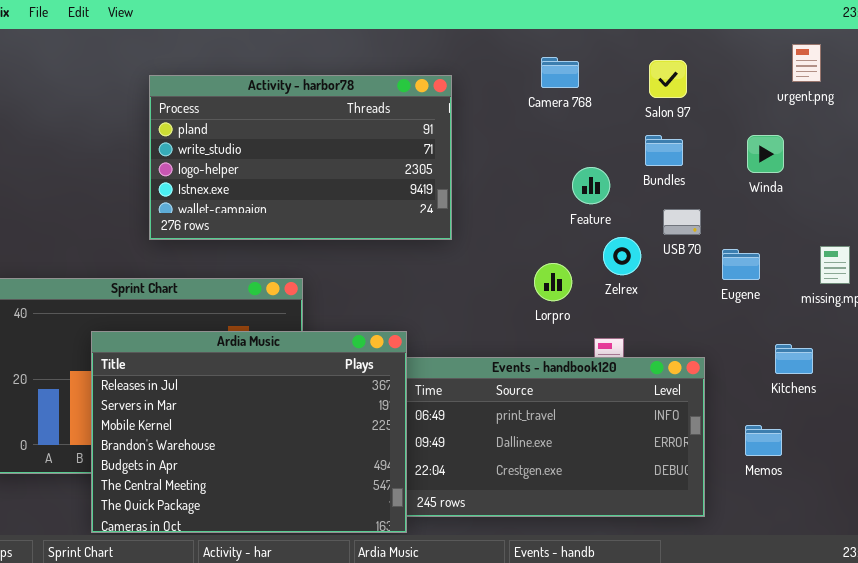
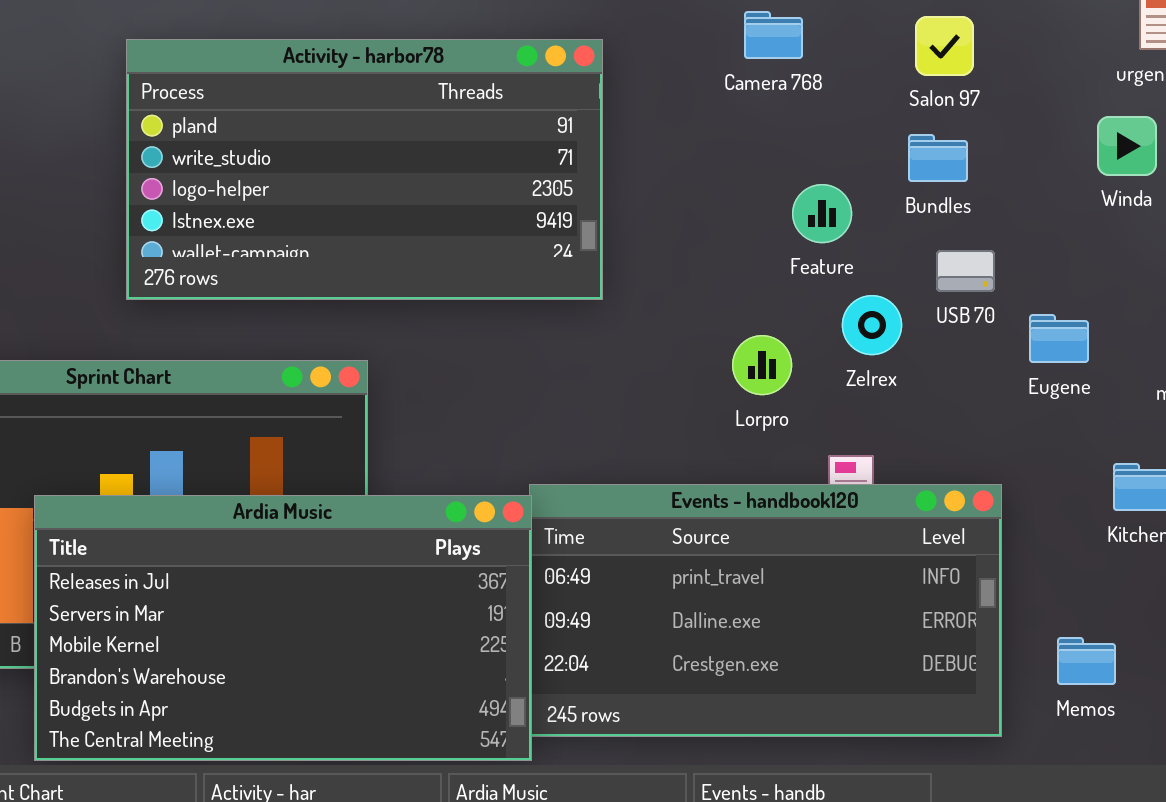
Winda: [747,135,784,173] -> [1097,116,1157,176], moved
Ardia Music: [91,331,407,533] -> [34,495,532,761], resized
Memos: [745,425,782,456] -> [1057,637,1116,685], moved

